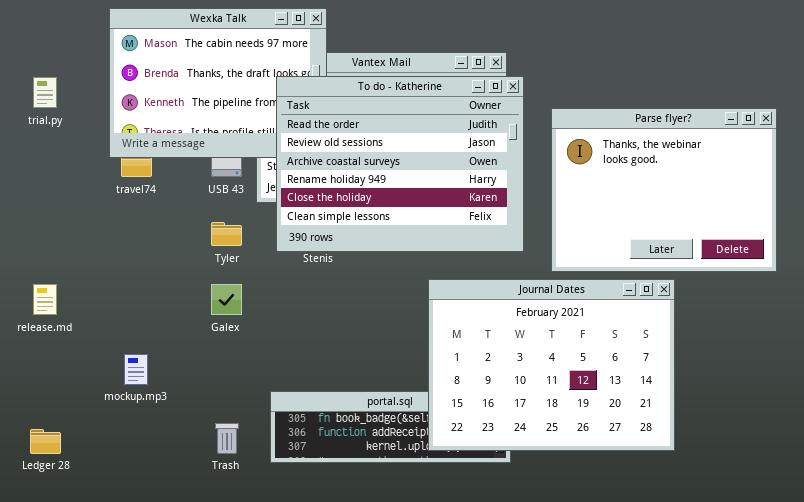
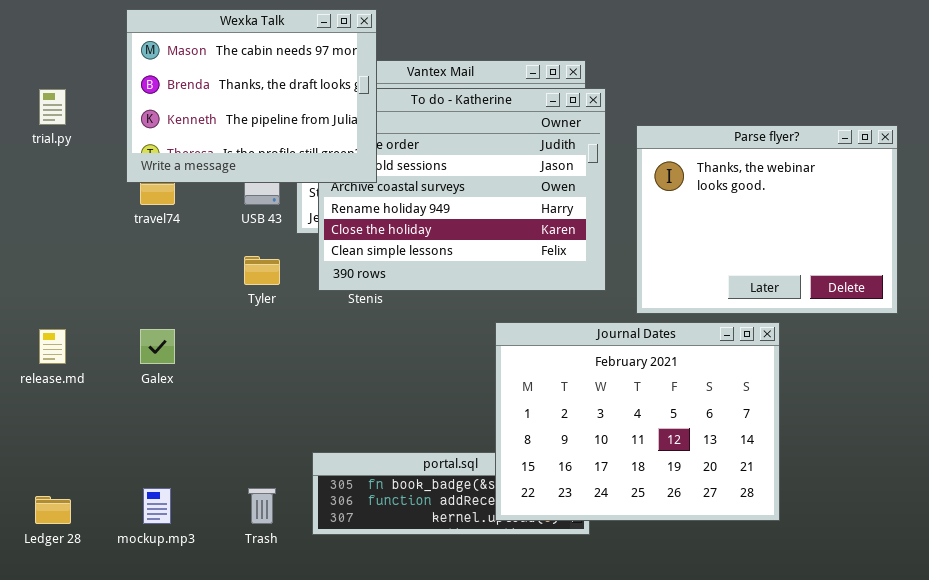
Wexka Talk: [109,8,327,158] -> [126,9,377,183], raised
Galex: [211,284,242,315] -> [140,329,175,364], moved
mockup.mp3: [124,354,148,385] -> [143,488,171,524], moved

